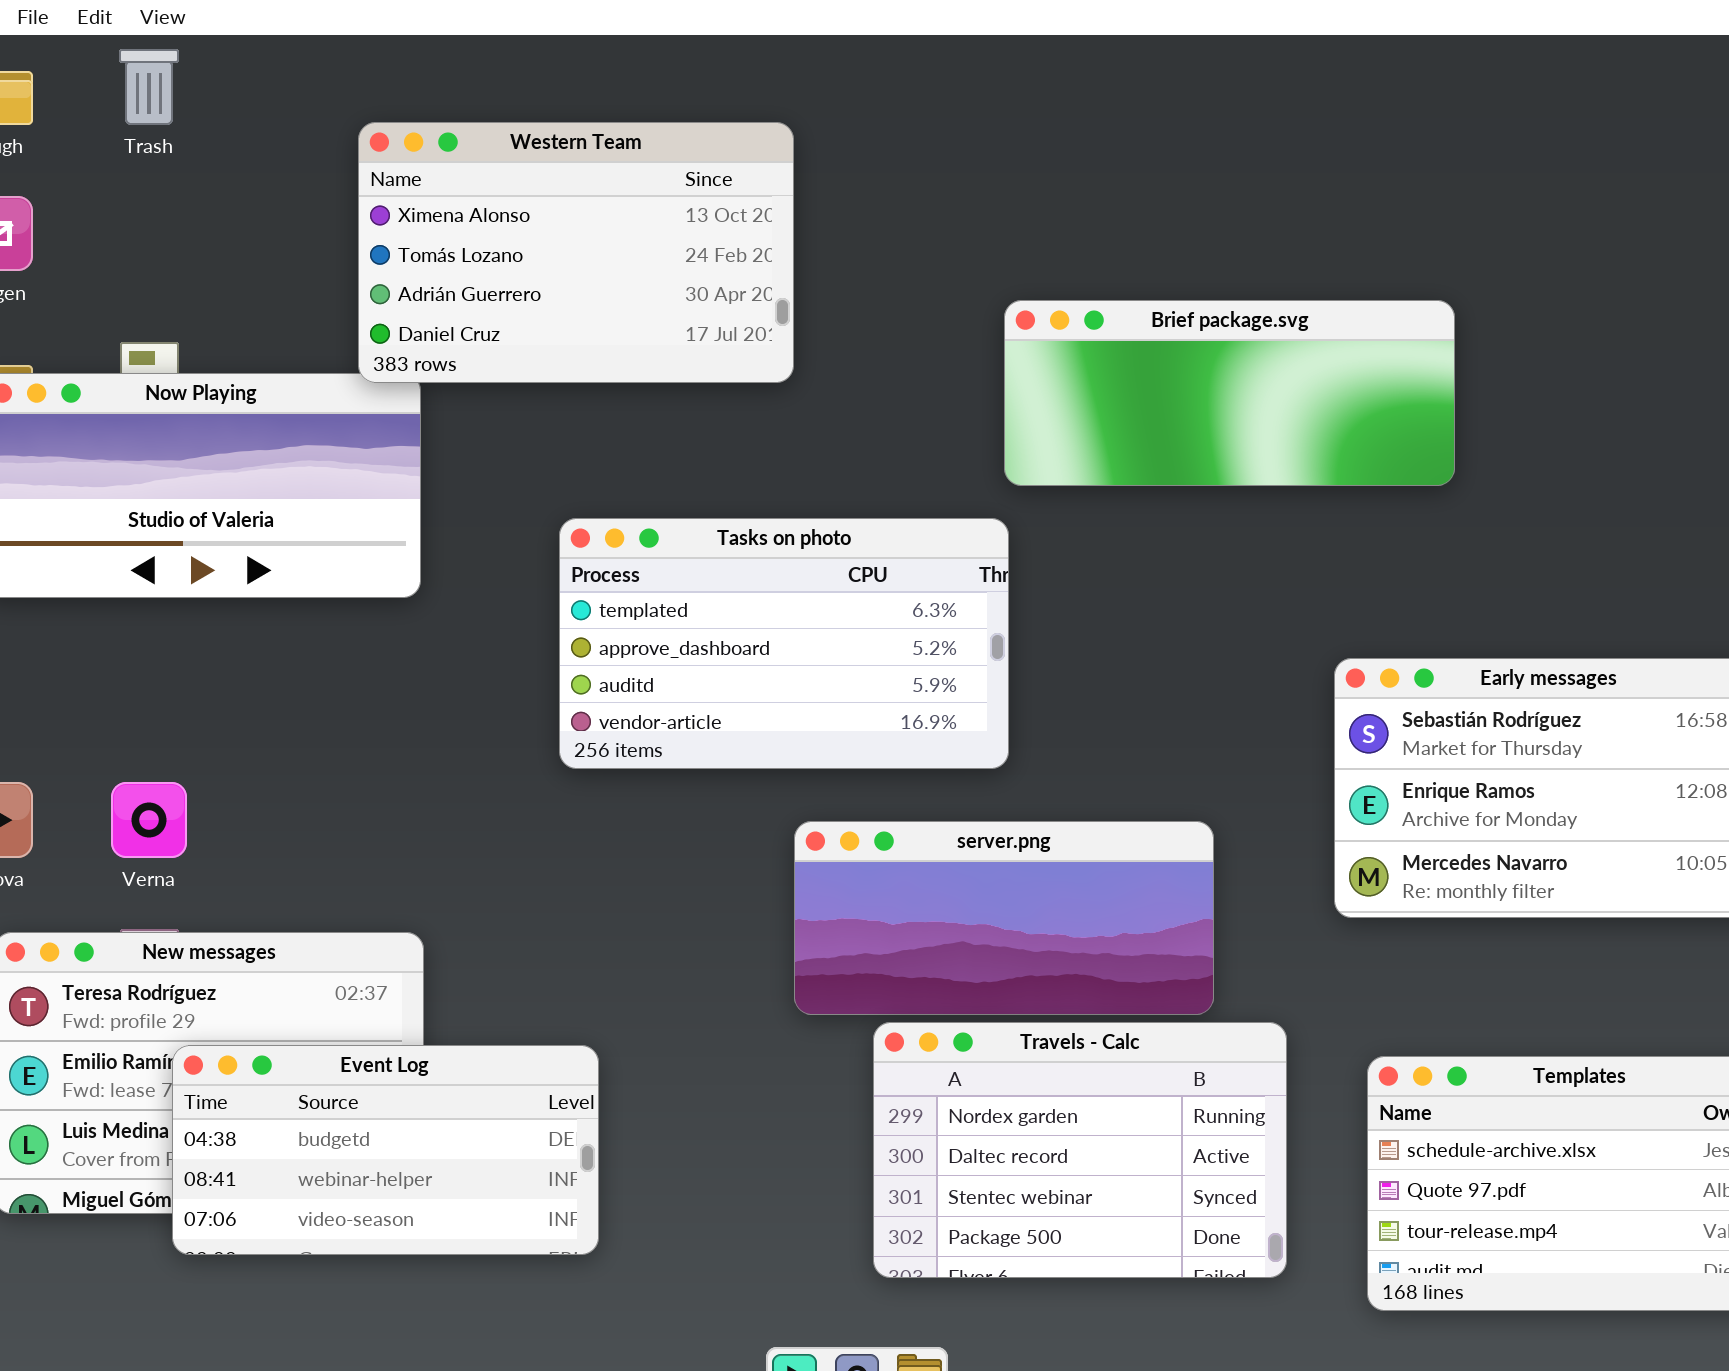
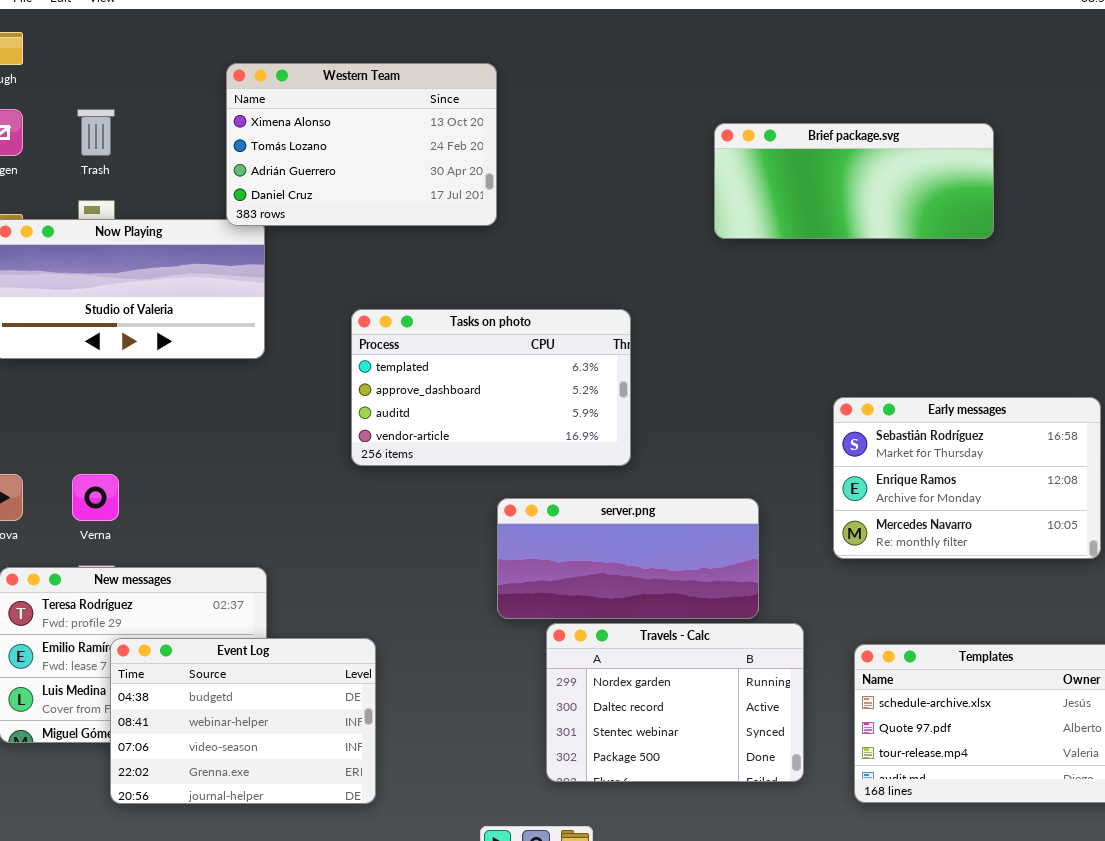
Trash: [119,49,179,125] -> [77,109,115,156], moved
Brief package.svg: [1004,300,1455,486] -> [714,123,994,239], moved
Event Log: [172,1045,599,1255] -> [110,638,376,804], resized

